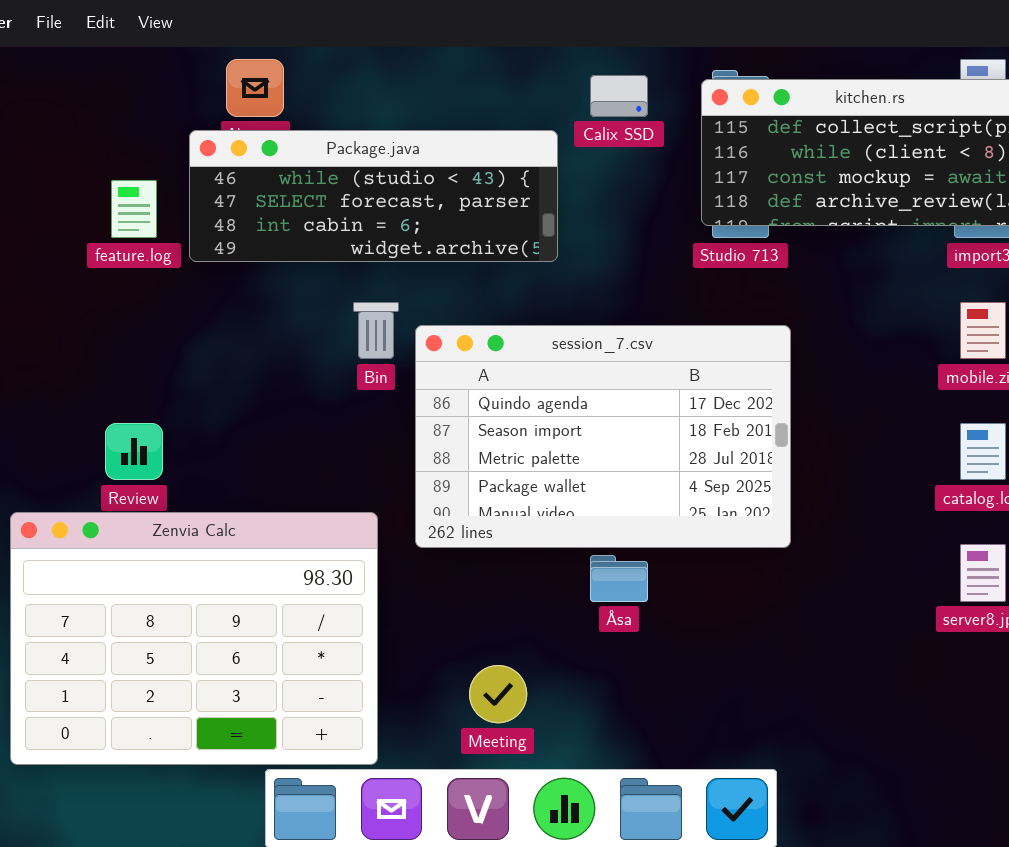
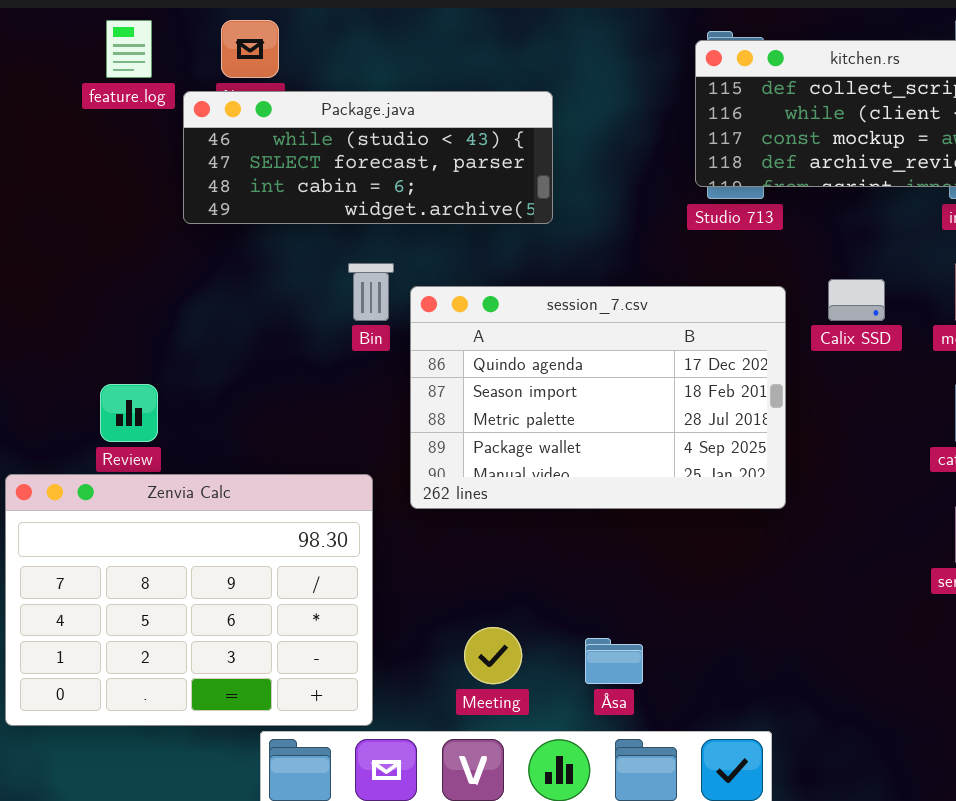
Calix SSD: [590,75,648,117] -> [828,279,885,321], moved
feature.log: [111,180,157,238] -> [106,20,152,78], moved
Åsa: [590,555,648,602] -> [585,638,643,684], moved

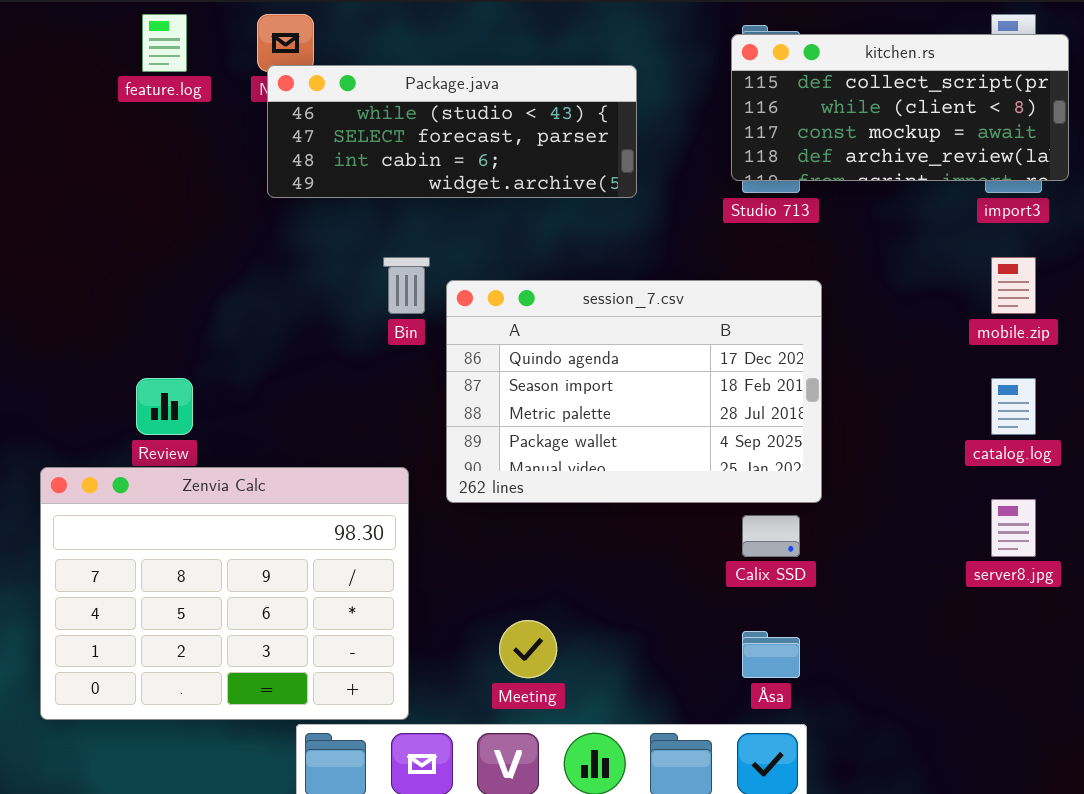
Package.java: [183,91,553,224] -> [267,65,637,198], moved
Calix SSD: [828,279,885,321] -> [742,515,800,557], moved
Åsa: [585,638,643,684] -> [742,631,800,678], moved

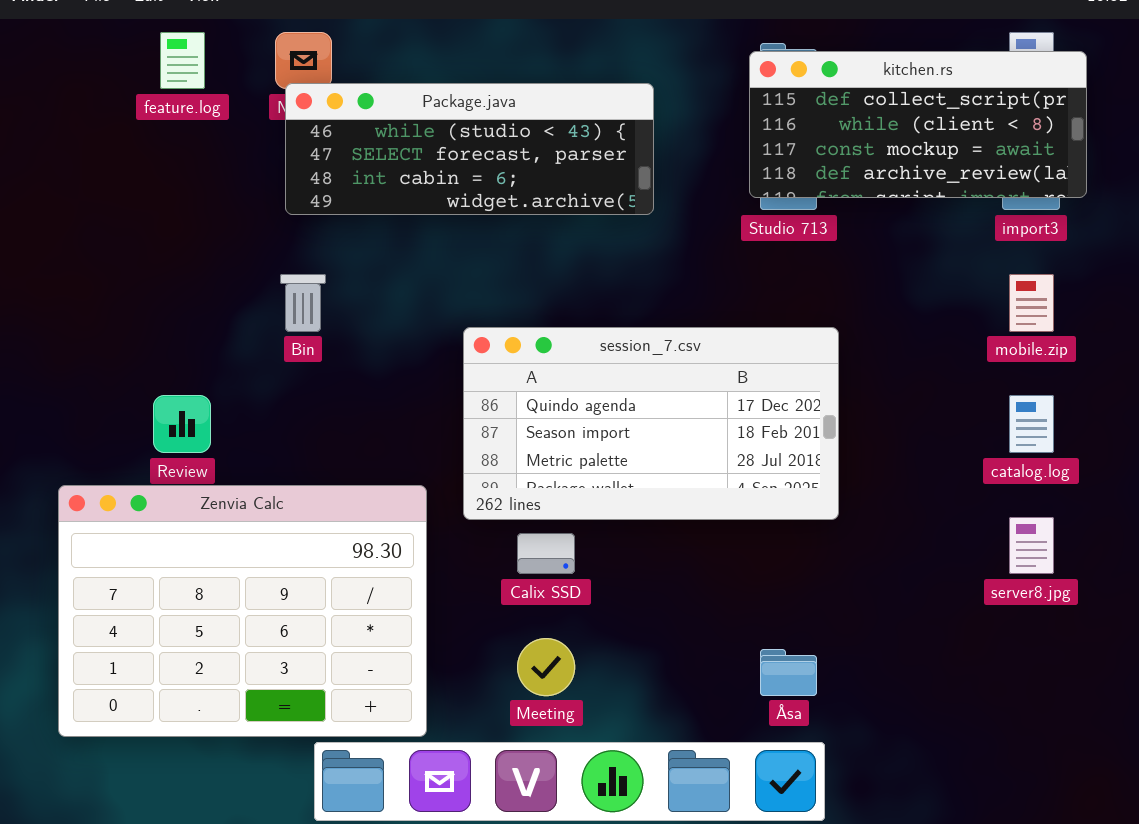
Bin: [383,257,430,314] -> [280,274,326,332], moved
session_7.csv: [446,280,822,503] -> [463,327,839,520], resized
Calix SSD: [742,515,800,557] -> [517,533,575,574], moved

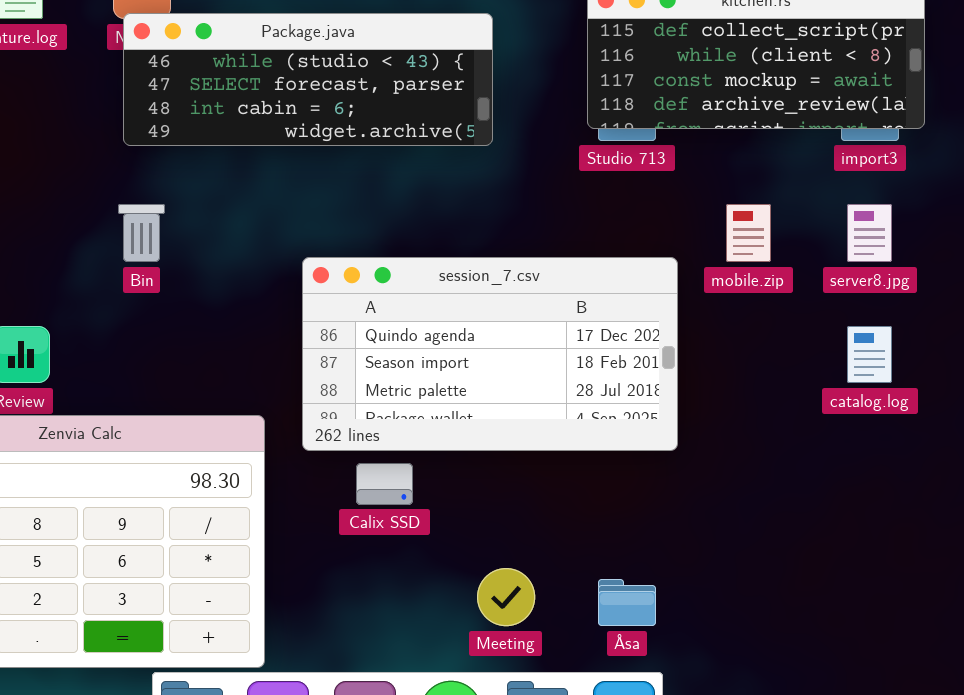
mobile.zip: [1009,274,1054,332] -> [726,204,771,262], moved
server8.jpg: [1009,517,1054,574] -> [847,204,892,262], moved
Meeting: [517,638,575,696] -> [477,568,535,626], moved

